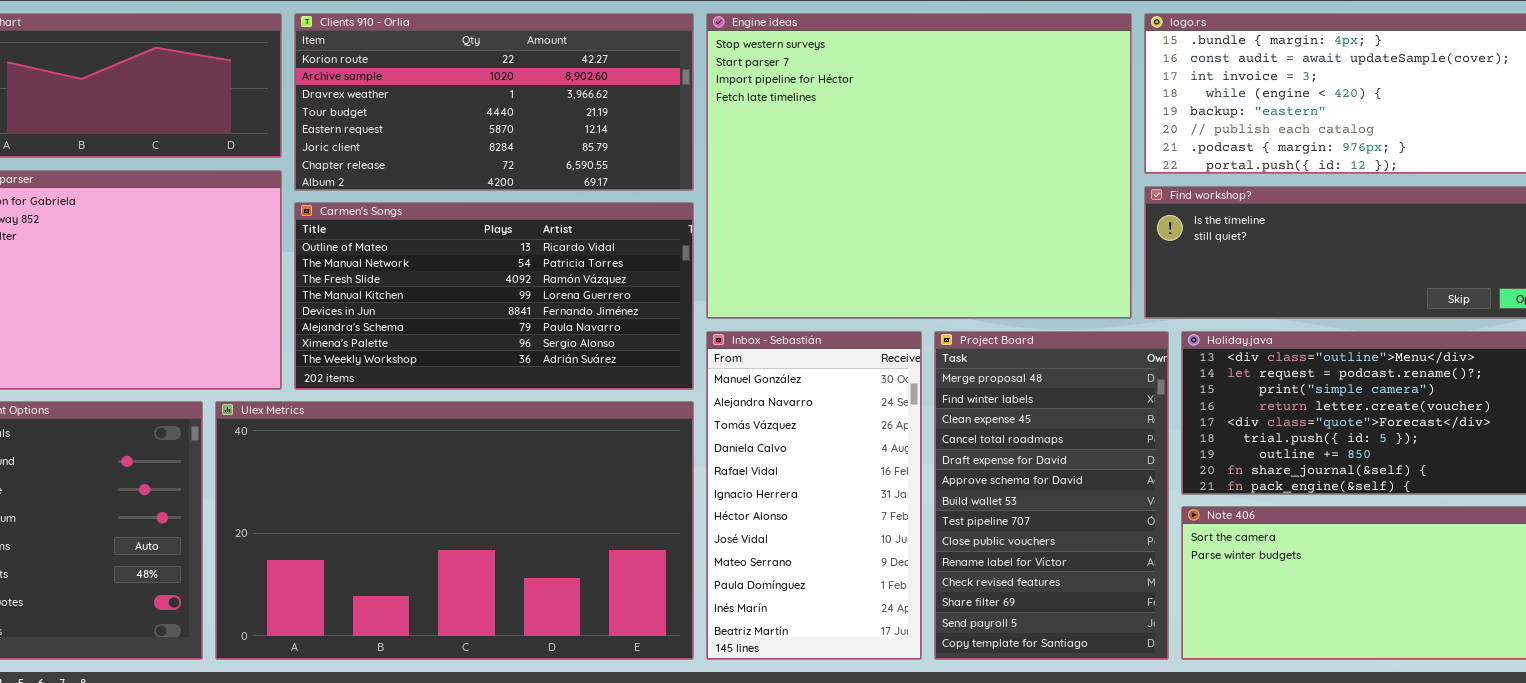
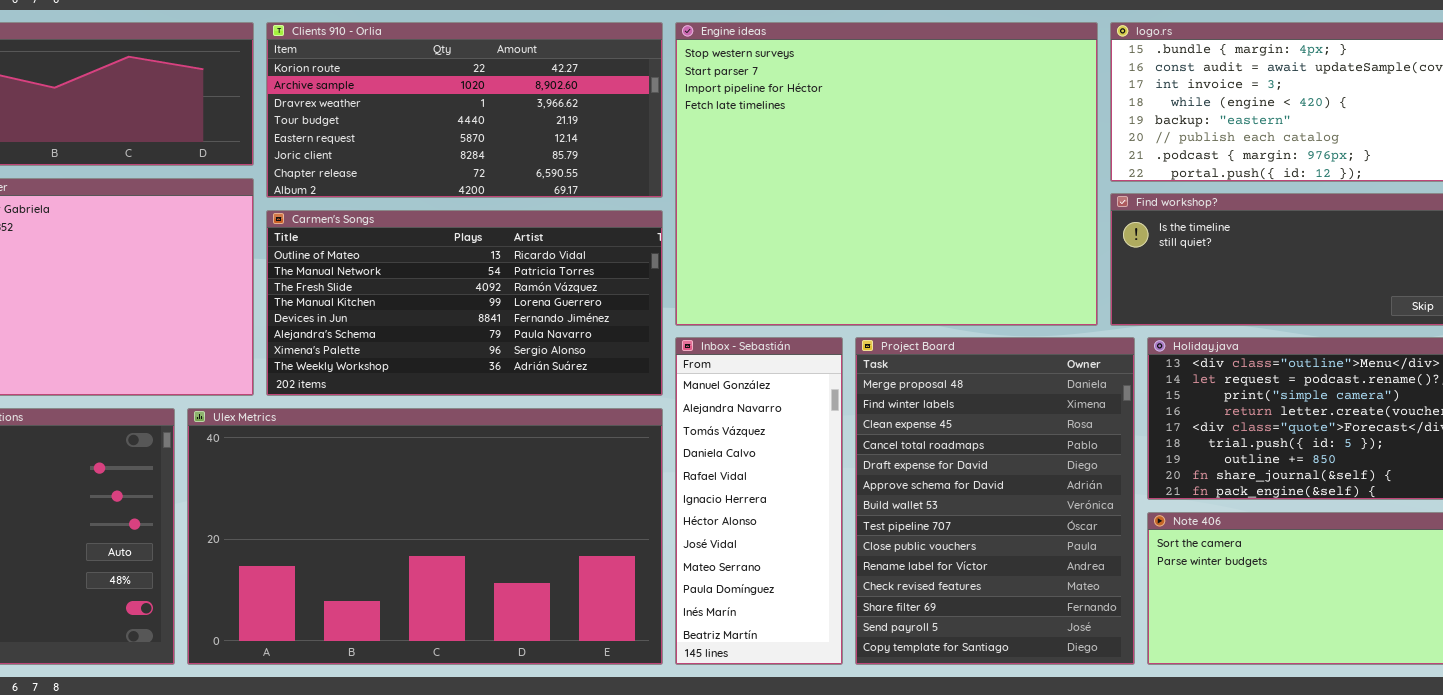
Inbox - Sebastián: [706,331,922,660] -> [675,337,843,665], resized
Project Board: [934,331,1169,660] -> [855,337,1135,665], resized

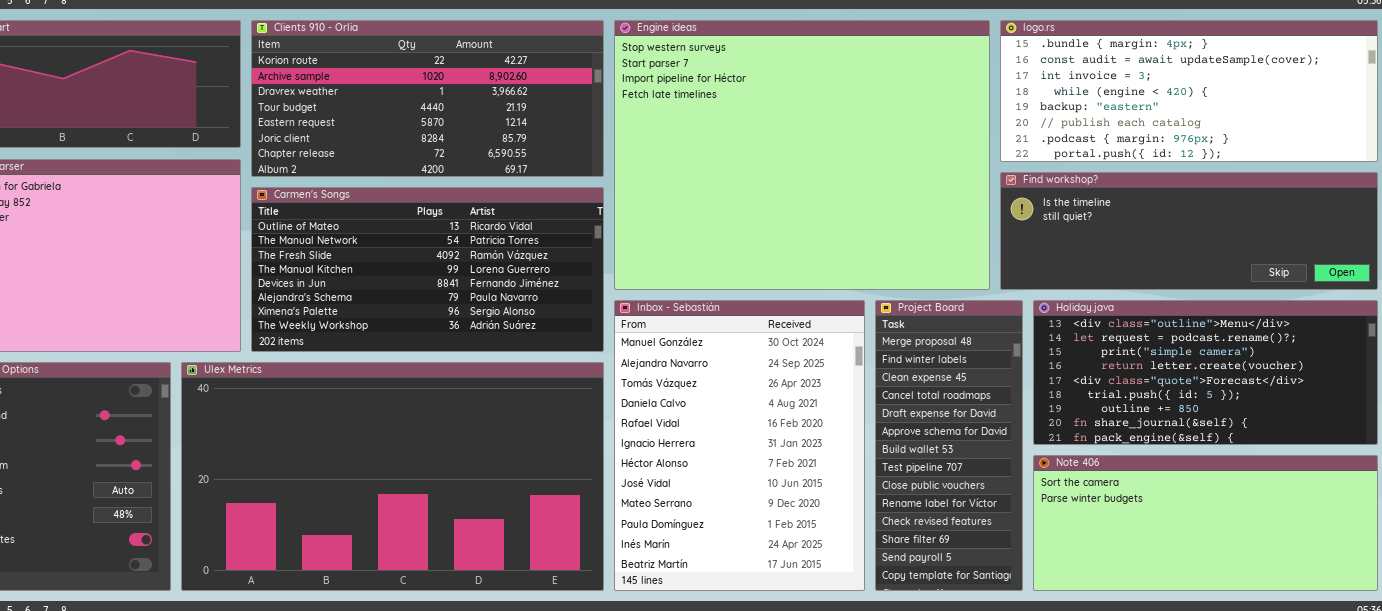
Inbox - Sebastián: [675,337,843,665] -> [614,300,865,591], resized
Project Board: [855,337,1135,665] -> [875,300,1023,591], resized

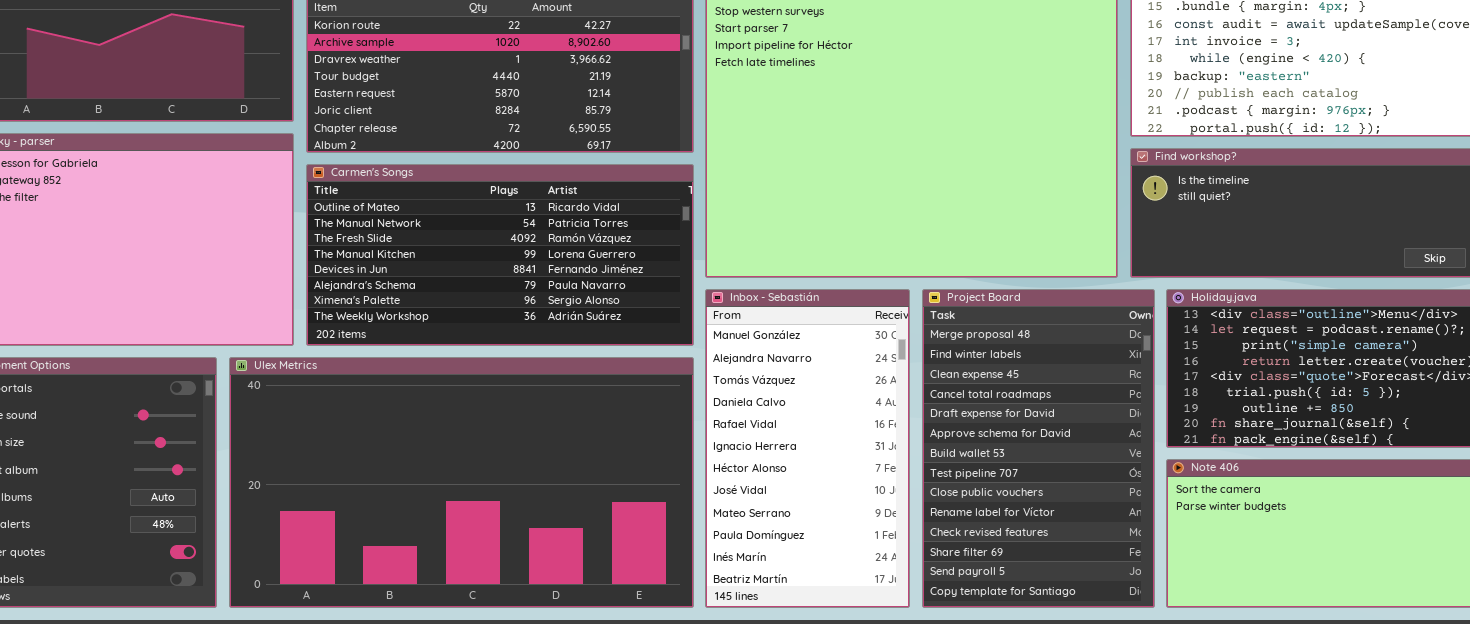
Inbox - Sebastián: [614,300,865,591] -> [705,289,910,608], resized
Project Board: [875,300,1023,591] -> [922,289,1155,608], resized

